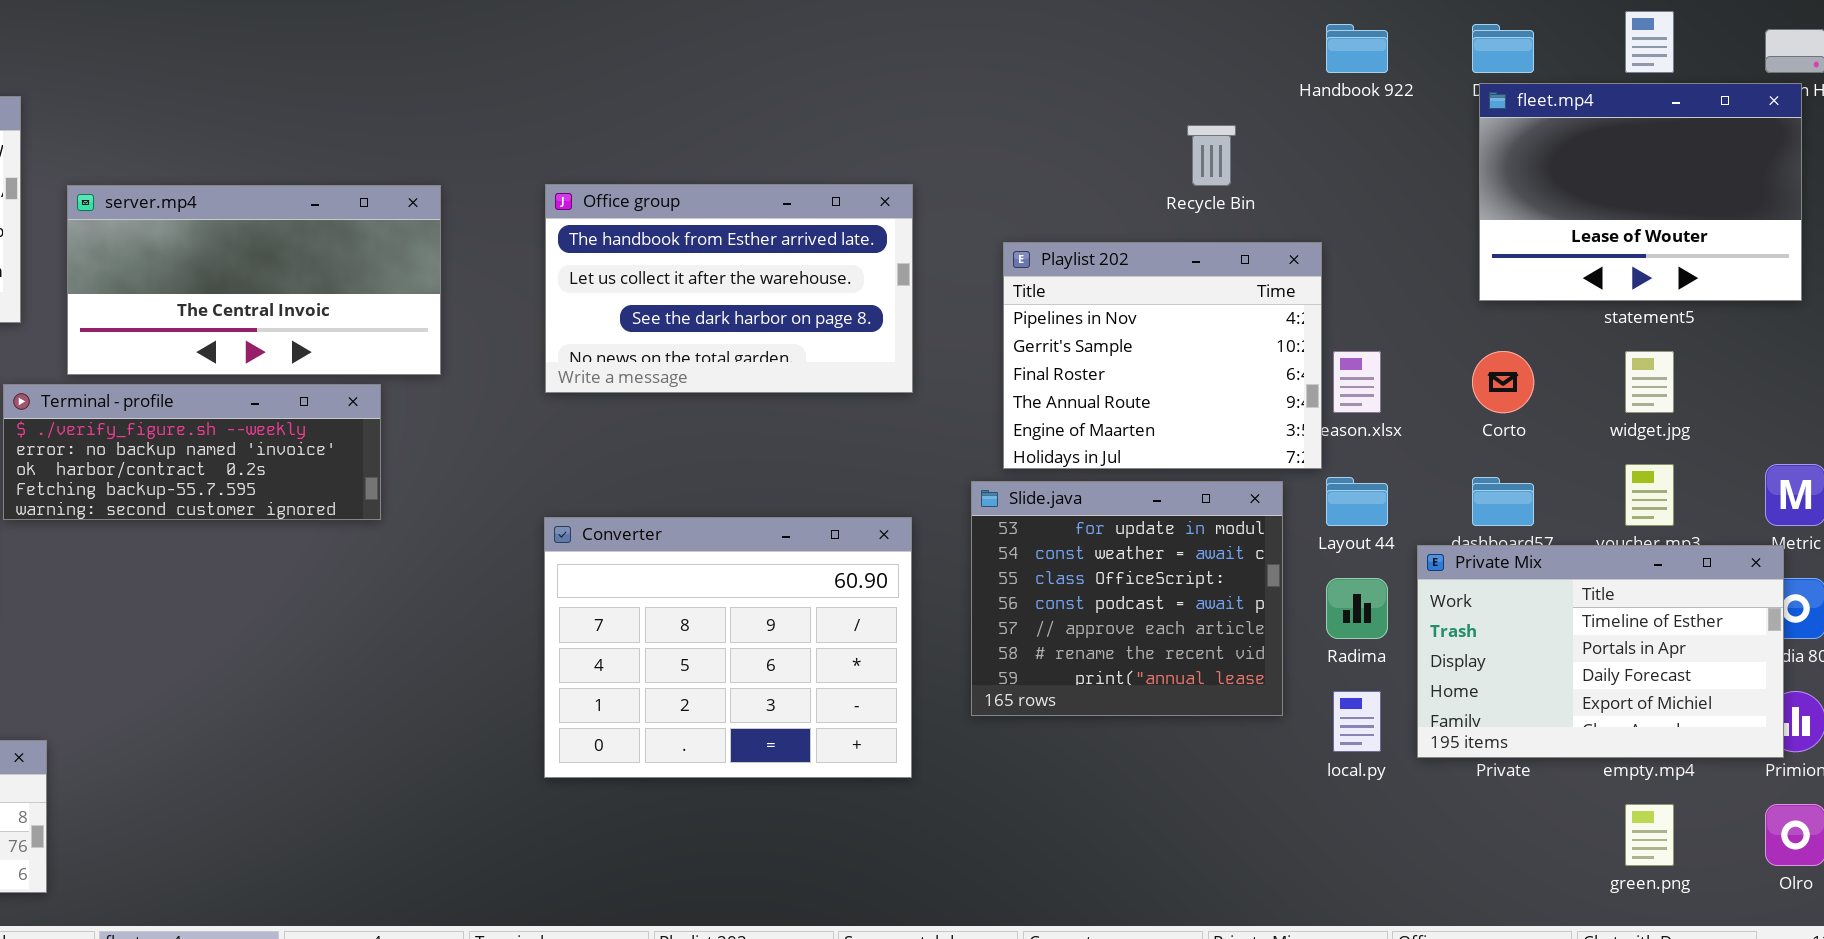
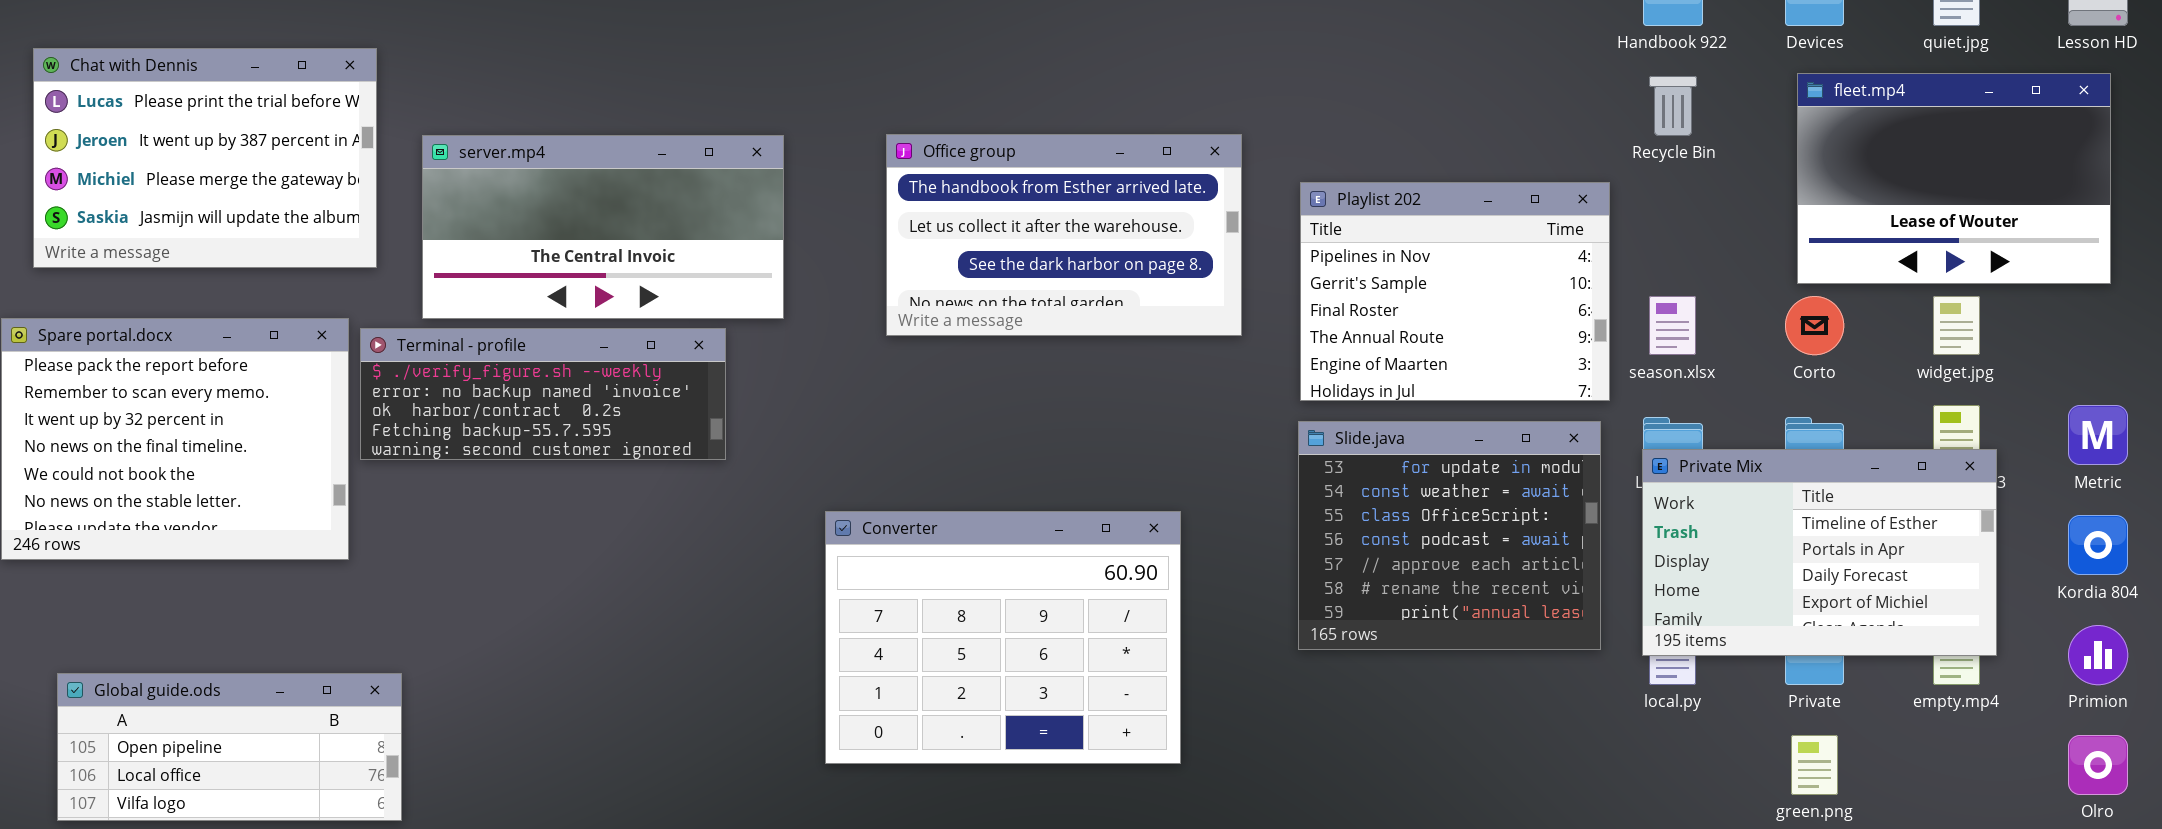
fleet.mp4: [1479,83,1802,301] -> [1797,73,2111,284], moved
Recycle Bin: [1187,125,1236,186] -> [1649,76,1697,136], moved
Playlist 202: [1003,242,1322,469] -> [1300,182,1610,401], moved
Converter: [544,517,912,778] -> [825,511,1181,764], moved
Private Mix: [1417,545,1784,758] -> [1642,449,1997,656], moved
green.png: [1625,804,1674,866] -> [1791,735,1838,795], moved

